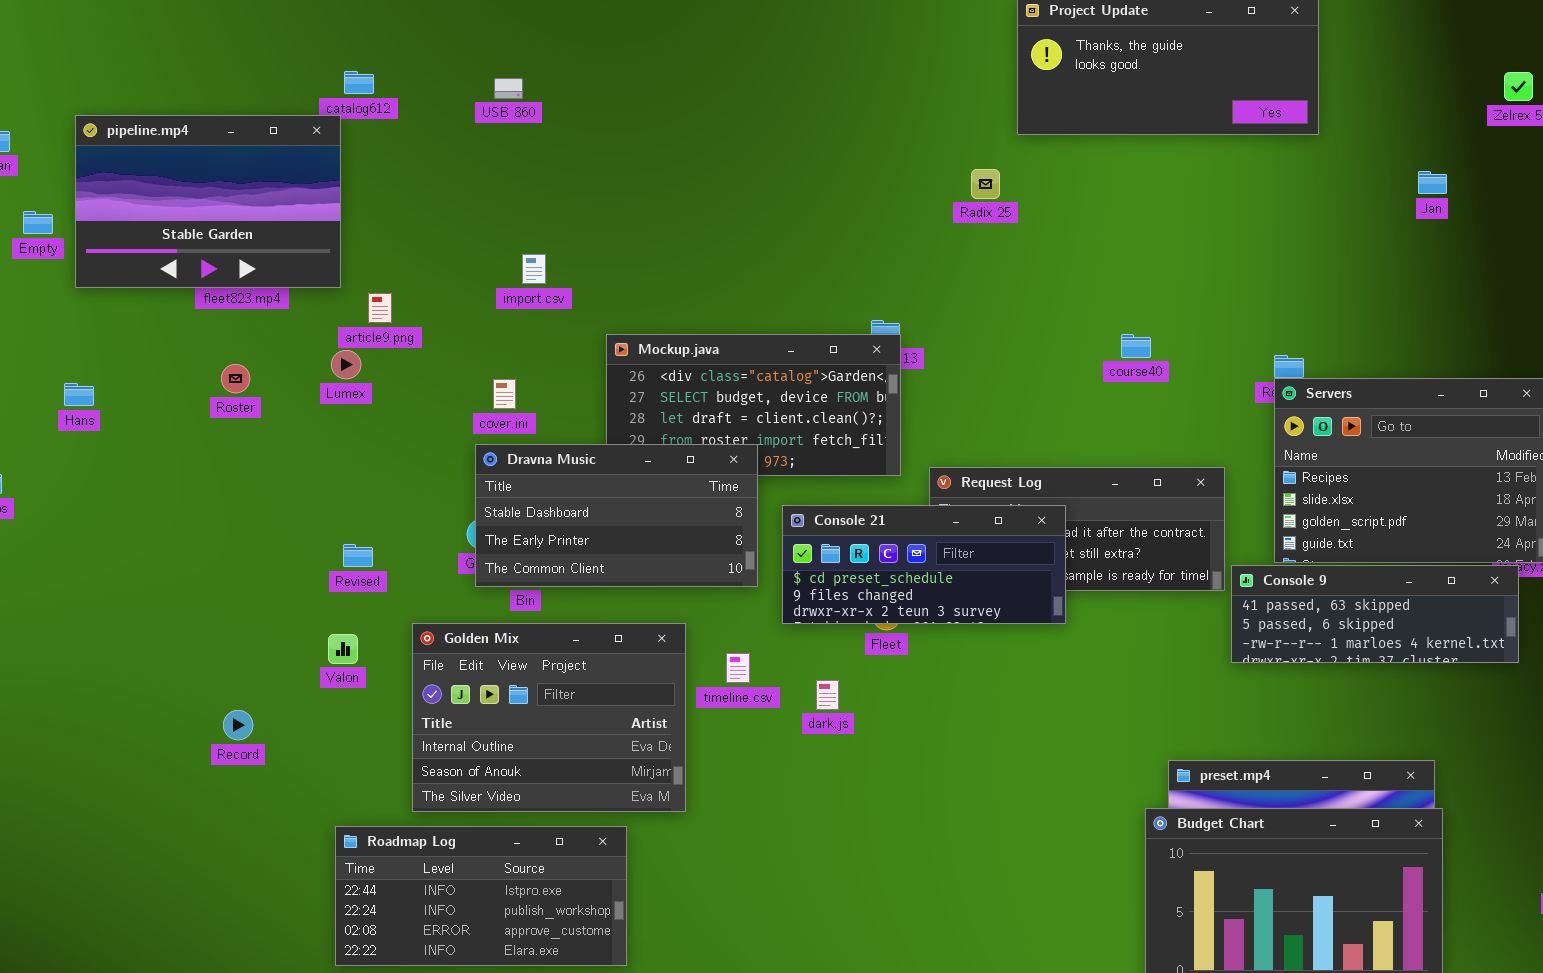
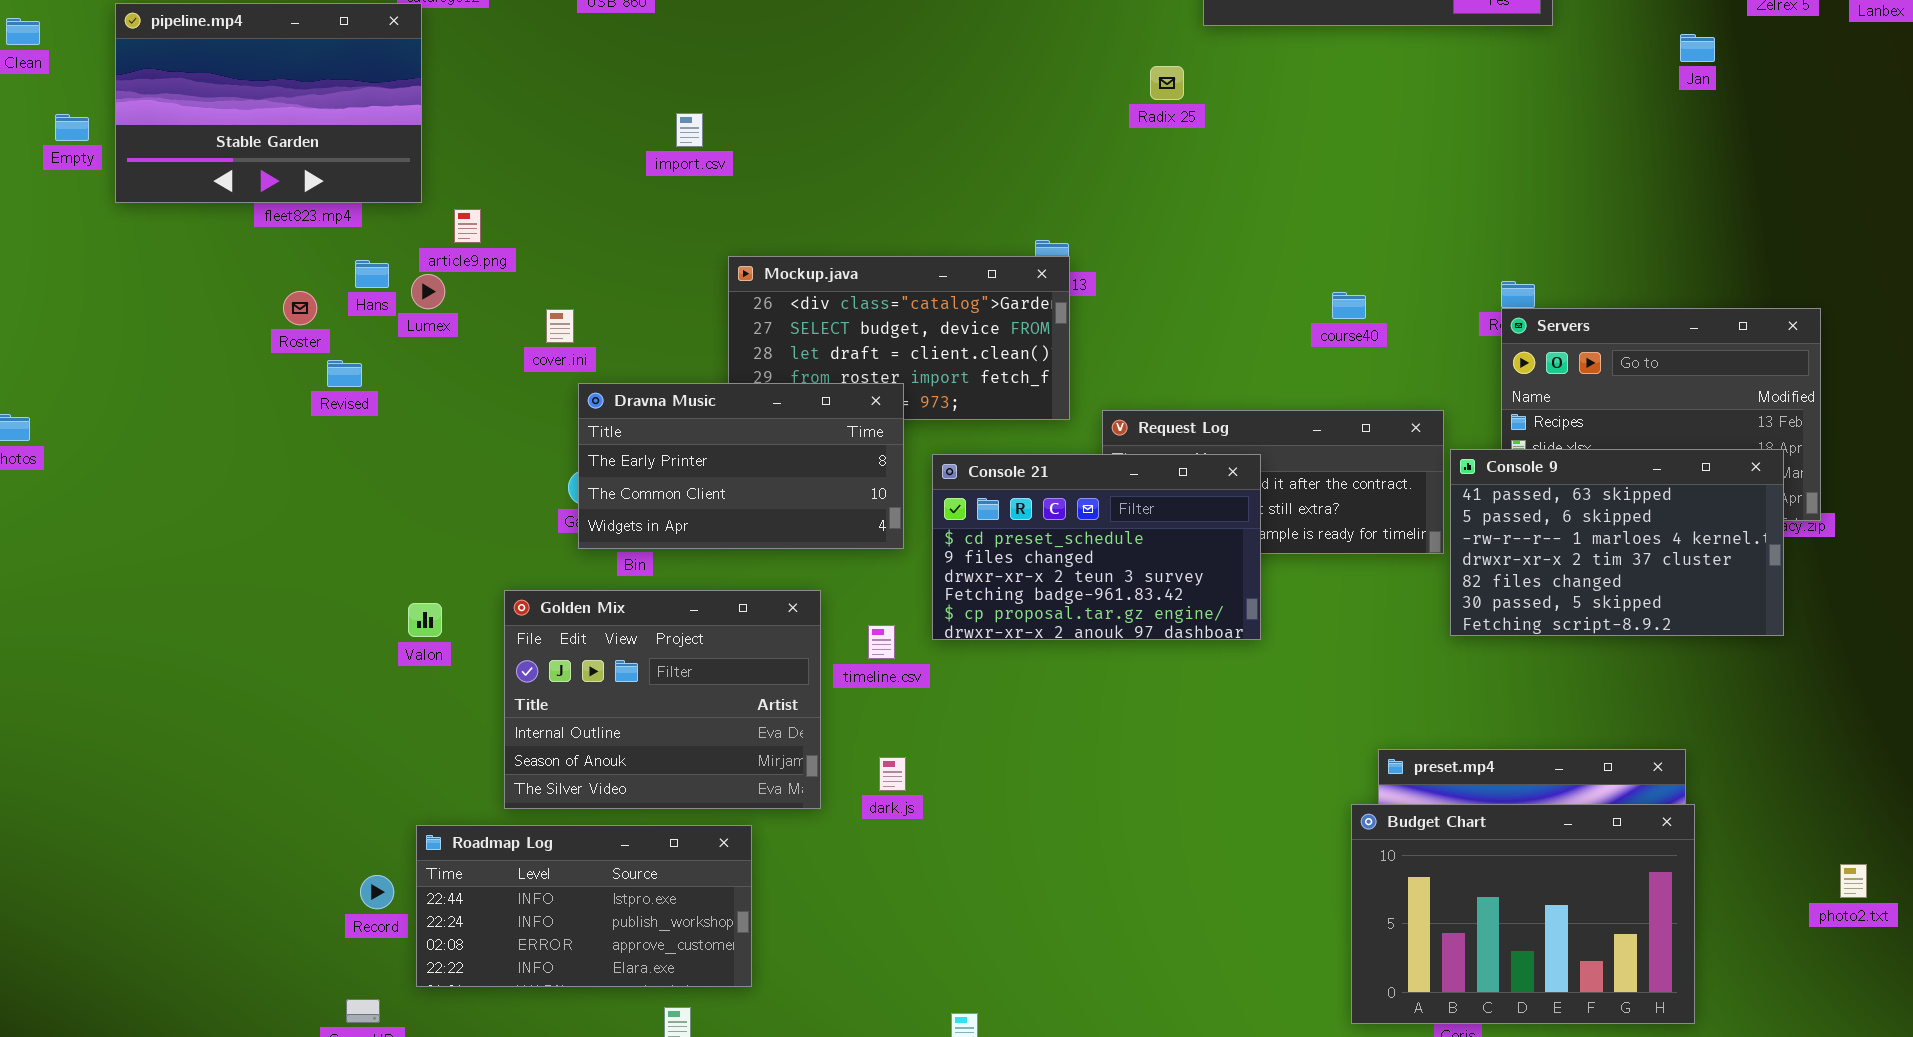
Jan: [1418,171,1447,194] -> [1680,34,1715,62], moved
import.csv: [522,254,546,284] -> [676,113,703,147], moved
course40: [1121,334,1151,358] -> [1332,292,1366,319], moved
cover.ini: [493,379,516,409] -> [546,309,574,343], moved
Hans: [64,383,94,406] -> [355,260,389,288], moved
Dravna Music: [475,444,758,587] -> [578,383,904,549], scrolled down 1 row
Console 21: [782,505,1066,624] -> [932,454,1261,640], resized
Revised: [343,544,373,567] -> [327,360,362,387], moved
Console 9: [1231,565,1519,663] -> [1450,449,1784,636], resized
dark.js: [816,680,839,710] -> [879,757,906,791], moved
Record: [223,710,253,740] -> [360,875,394,909], moved

